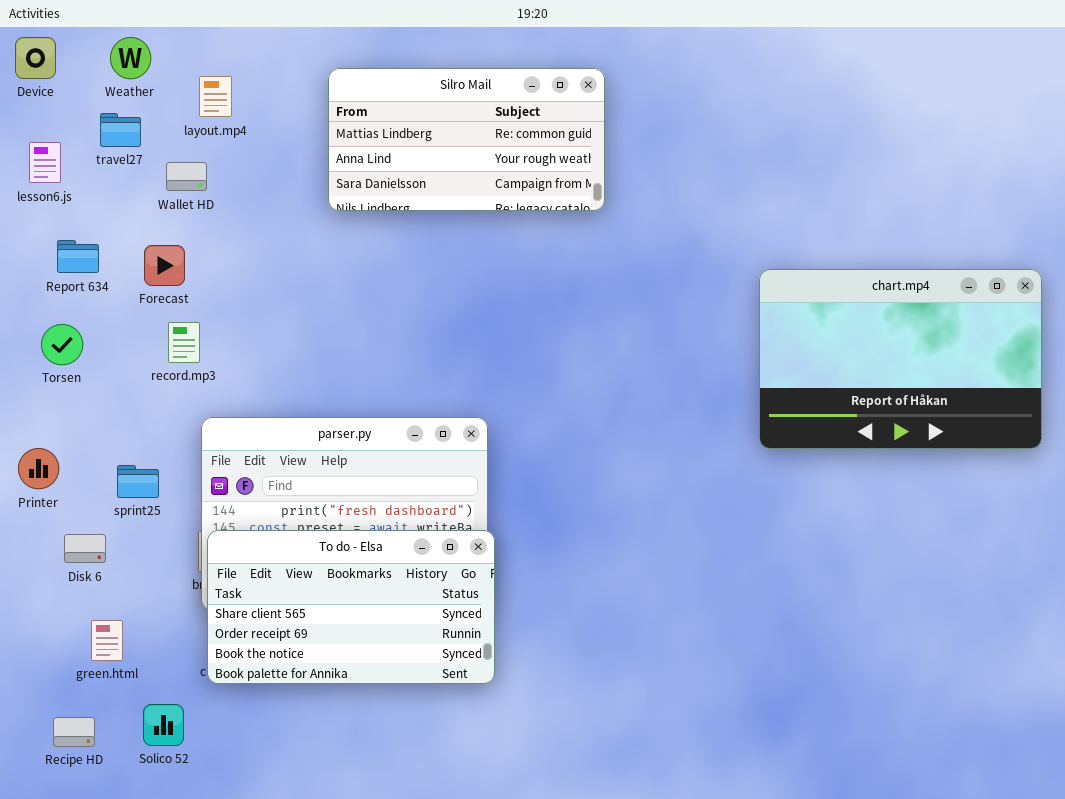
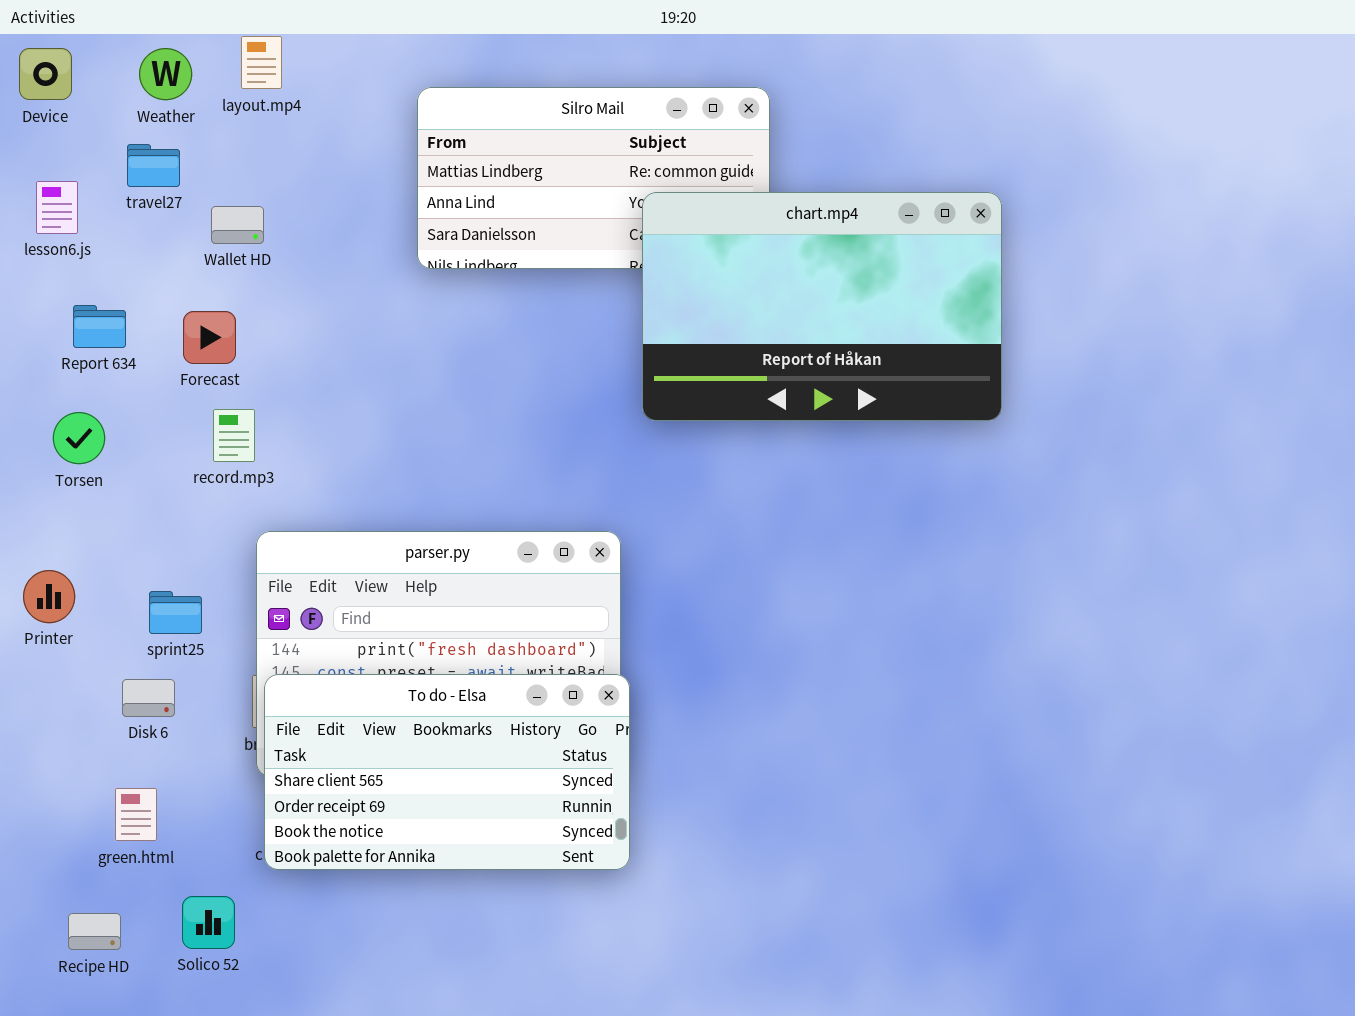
layout.mp4: [199,76,232,117] -> [241,36,282,89], moved
chart.mp4: [759,269,1042,449] -> [642,192,1002,421], moved
Disk 6: [64,534,106,563] -> [122,679,175,717], moved

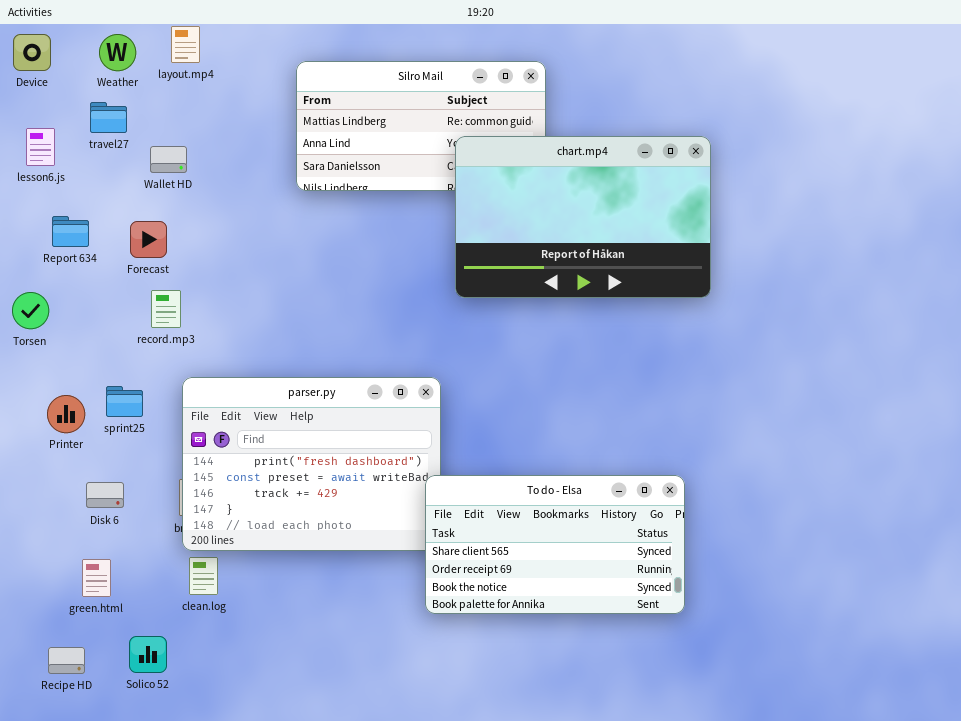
Torsen: [53,412,105,464] -> [12,292,49,329], moved
Printer: [23,570,75,623] -> [47,395,85,433], moved
sprint25: [149,591,202,634] -> [106,386,143,417], moved
To do - Elsa: [264,674,630,870] -> [425,475,685,614], moved

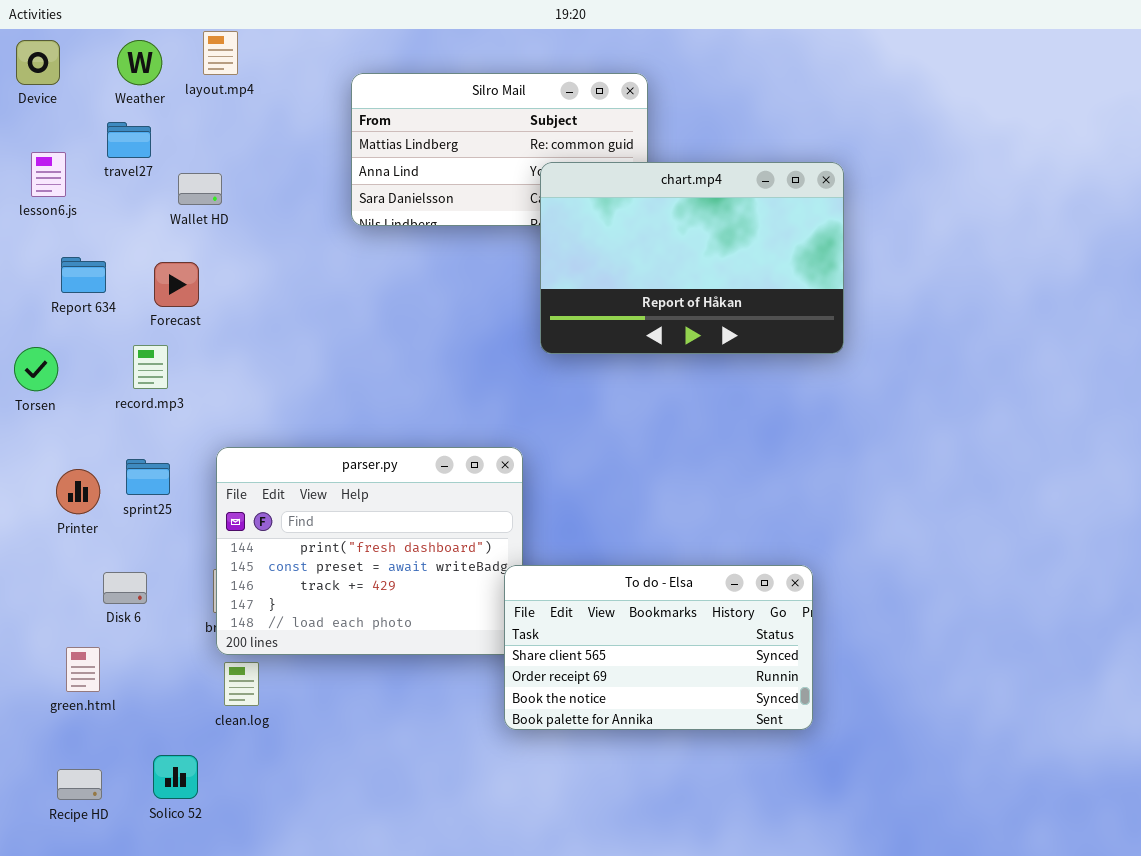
record.mp3: [151,290,181,328] -> [133,345,168,389], moved
green.html: [82,559,111,597] -> [66,647,100,692], moved

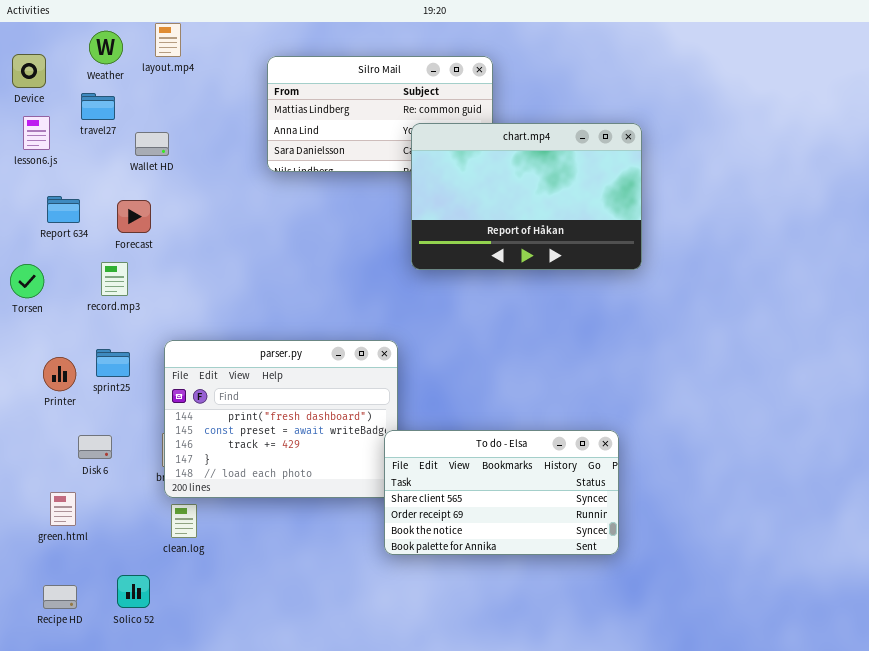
Device: [16,40,60,85] -> [12,54,46,88], moved

